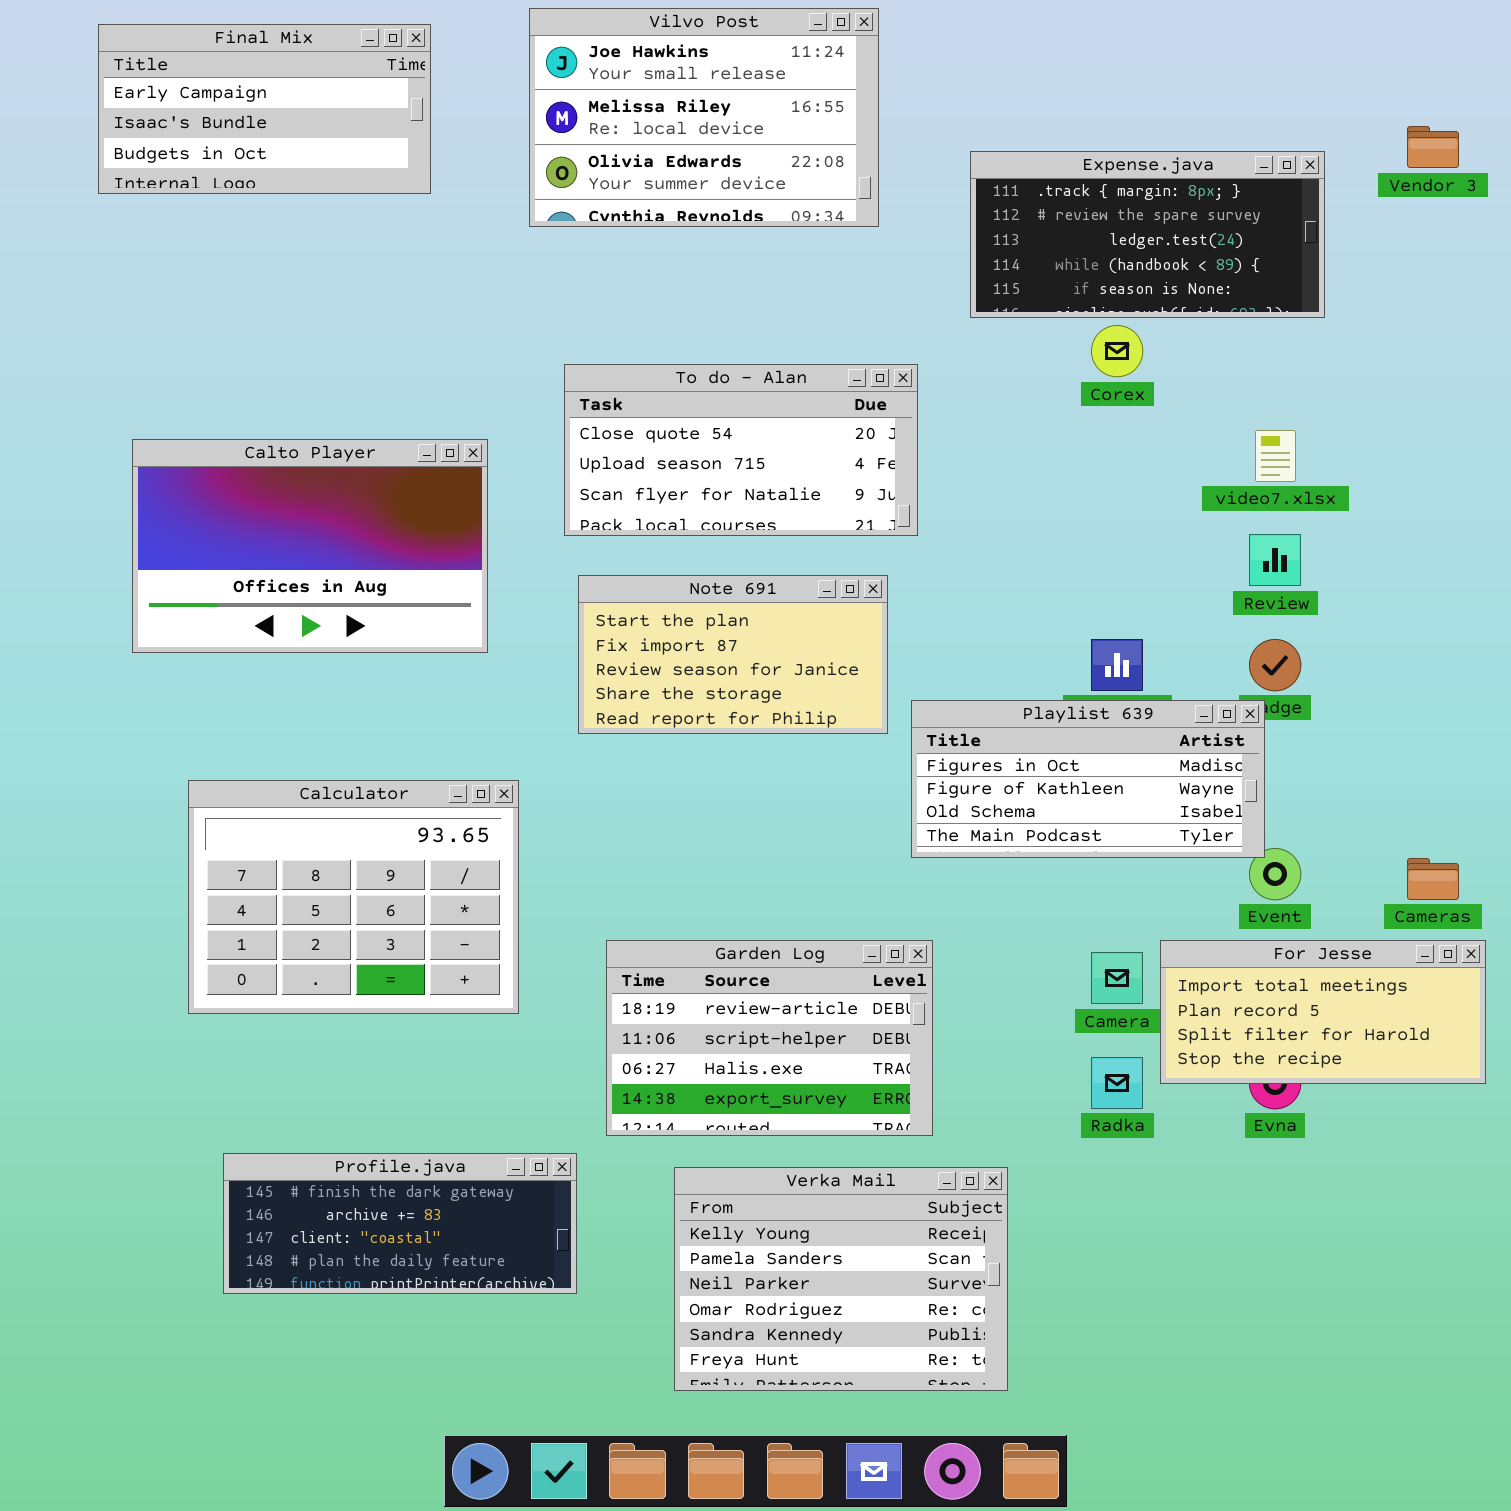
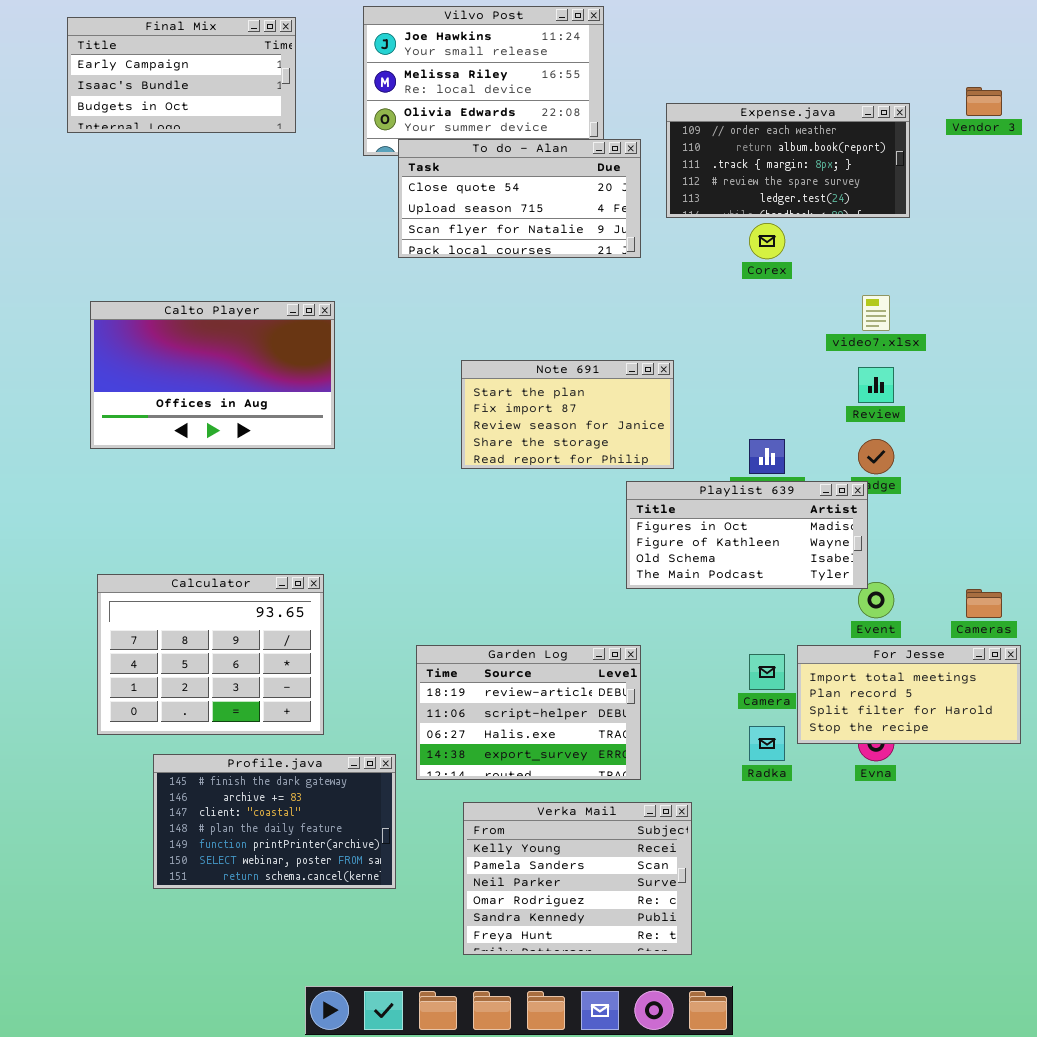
Expense.java: [970,151,1325,318] -> [666,103,910,218], scrolled up 2 rows
To do - Alan: [564,364,918,536] -> [398,139,641,258], moved
Note 691: [578,575,888,734] -> [461,360,674,469], moved
Calculator: [188,780,519,1014] -> [97,574,324,735], moved
Profile.java: [223,1153,577,1294] -> [153,754,396,889], resized

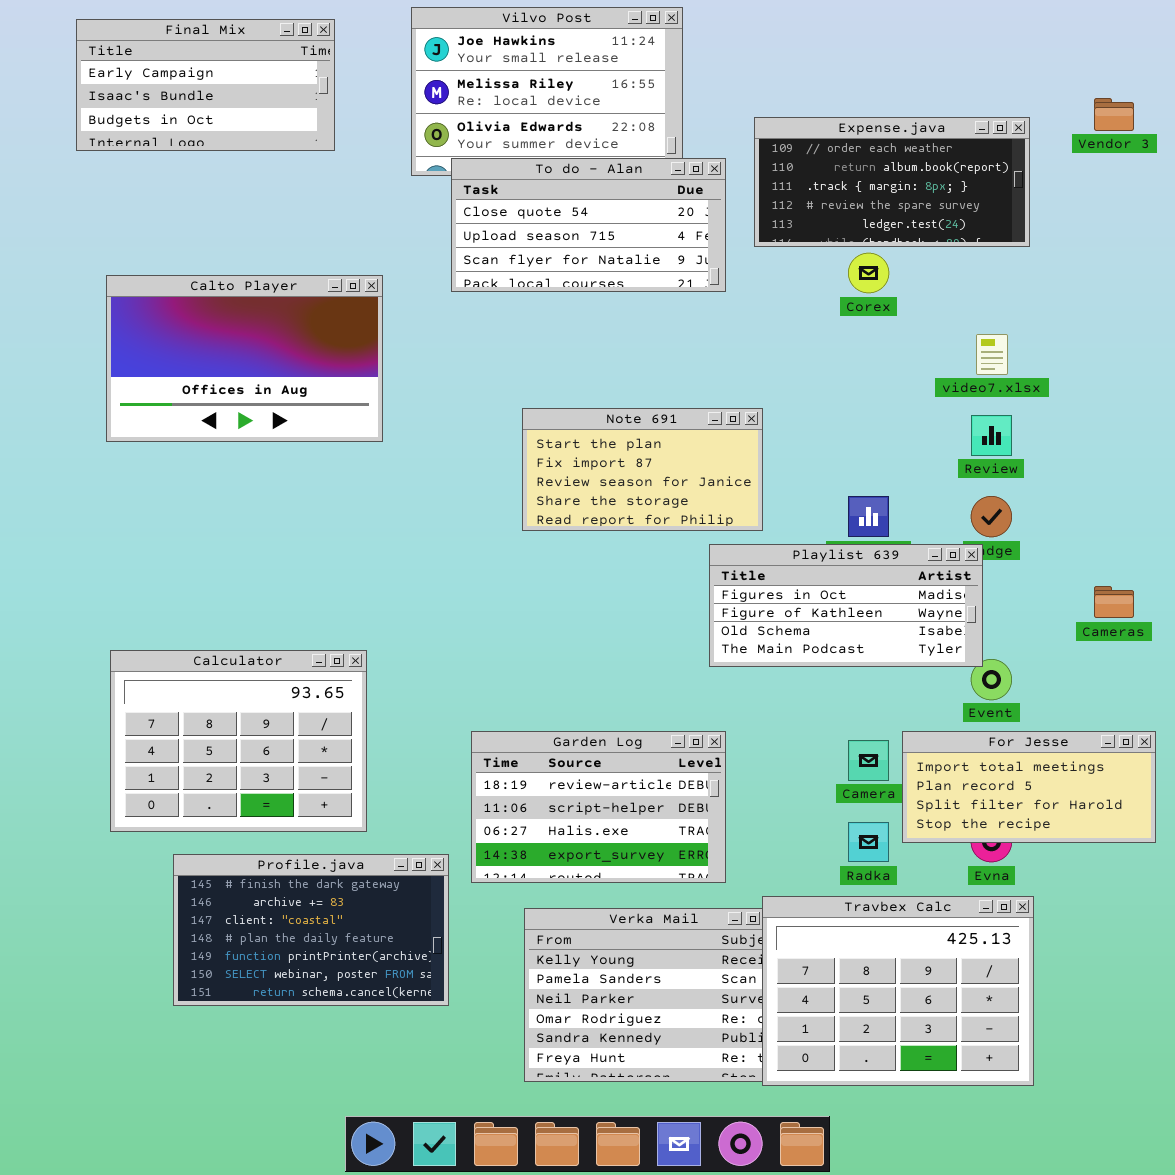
Calto Player: [90,301,335,449] -> [106,275,383,442], moved
Cameras: [966,589,1002,618] -> [1094,586,1134,618], moved
Travbex Calc: none -> [762,896,1034,1086], opened

